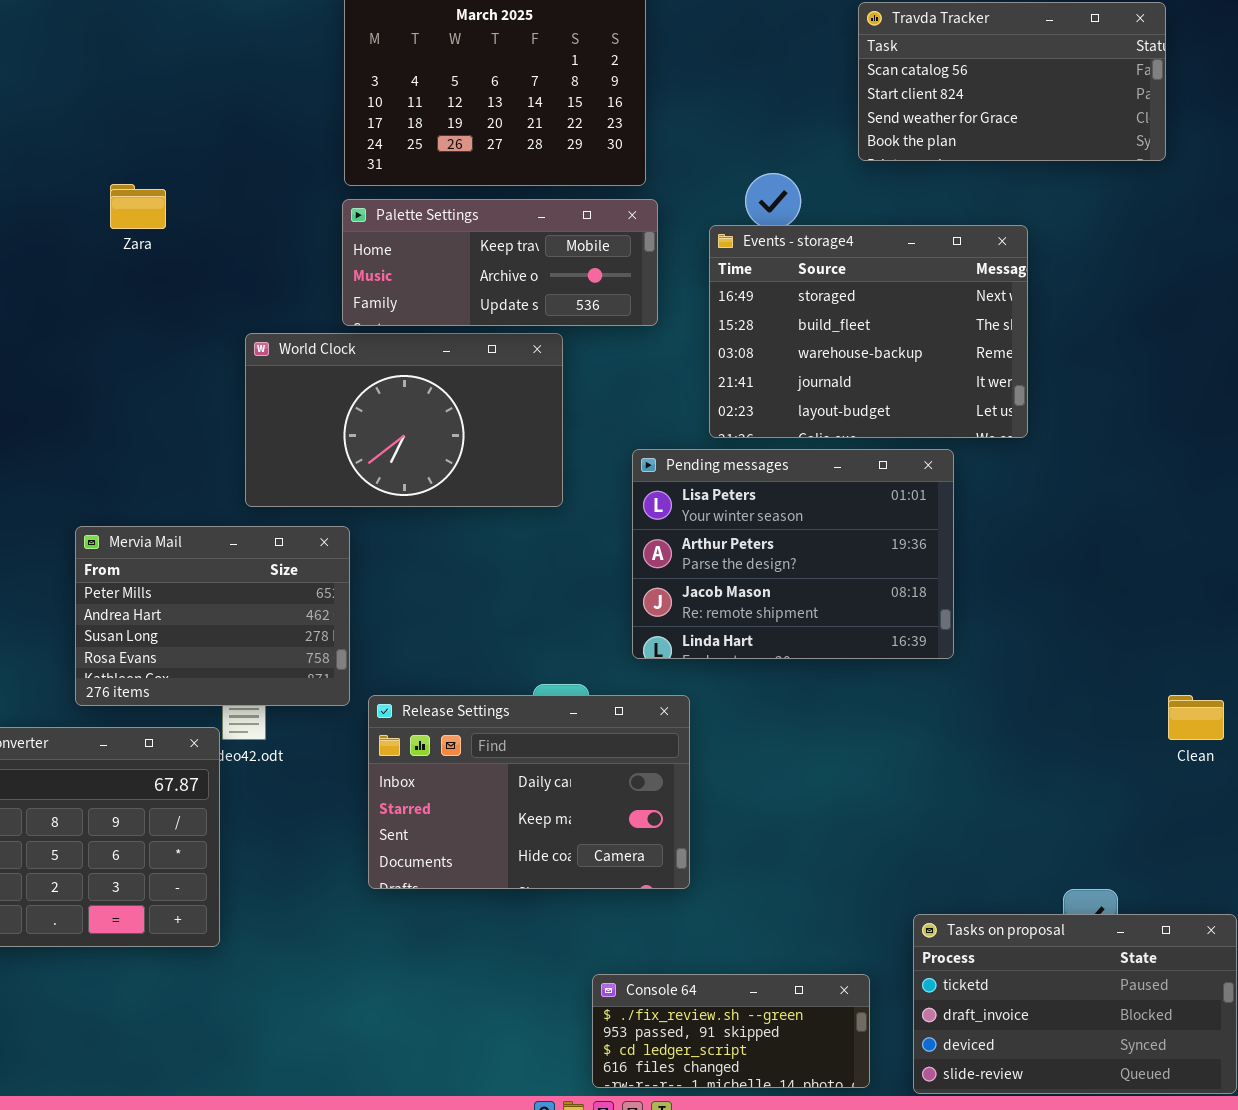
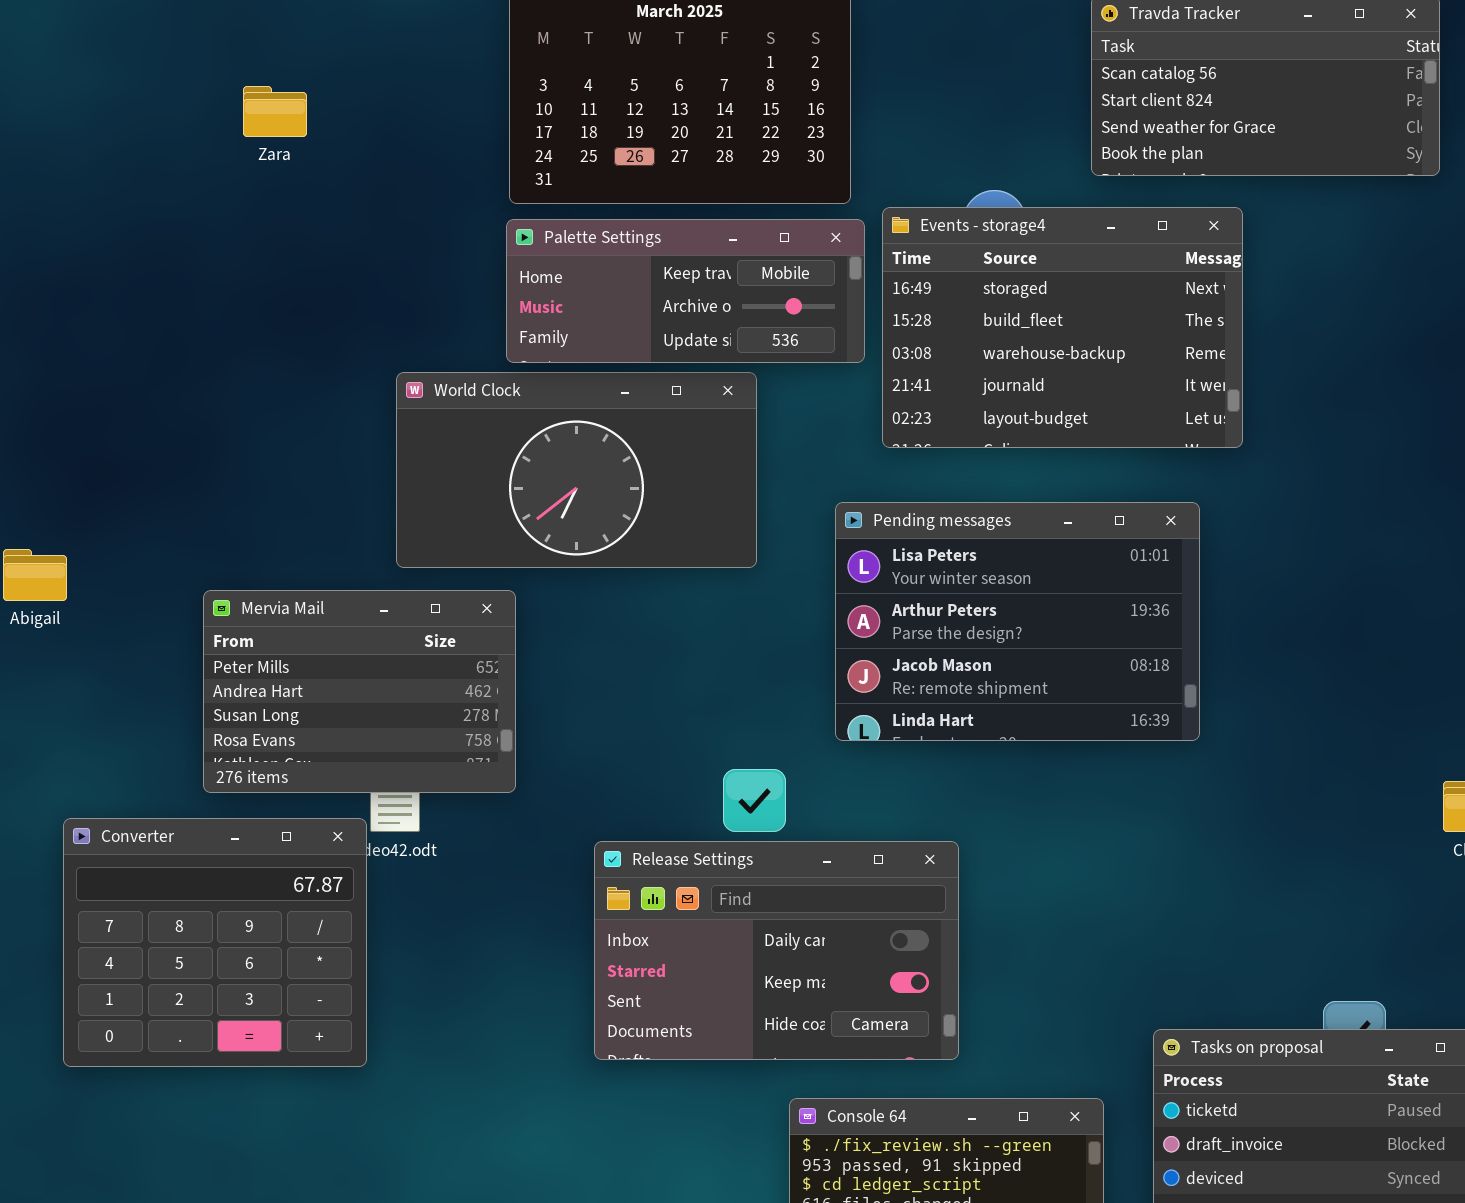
Zara: [110,184,166,229] -> [243,86,307,137], moved
Events - storage4: [709,225,1028,438] -> [882,207,1243,448], moved
Release Settings: [368,695,690,889] -> [594,841,959,1060], moved

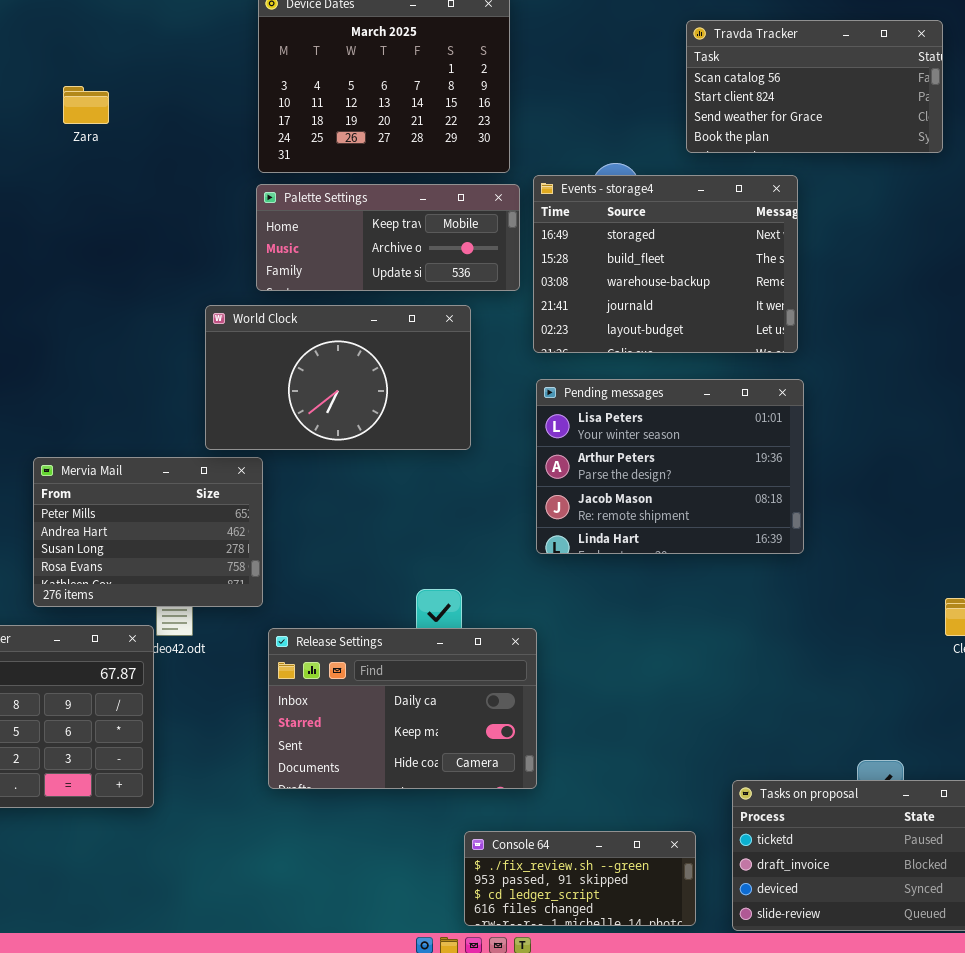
World Clock: [396,372,757,568] -> [205,305,471,450], moved
Pending messages: [835,502,1200,741] -> [536,379,804,554], moved
Release Settings: [594,841,959,1060] -> [268,628,537,789], moved

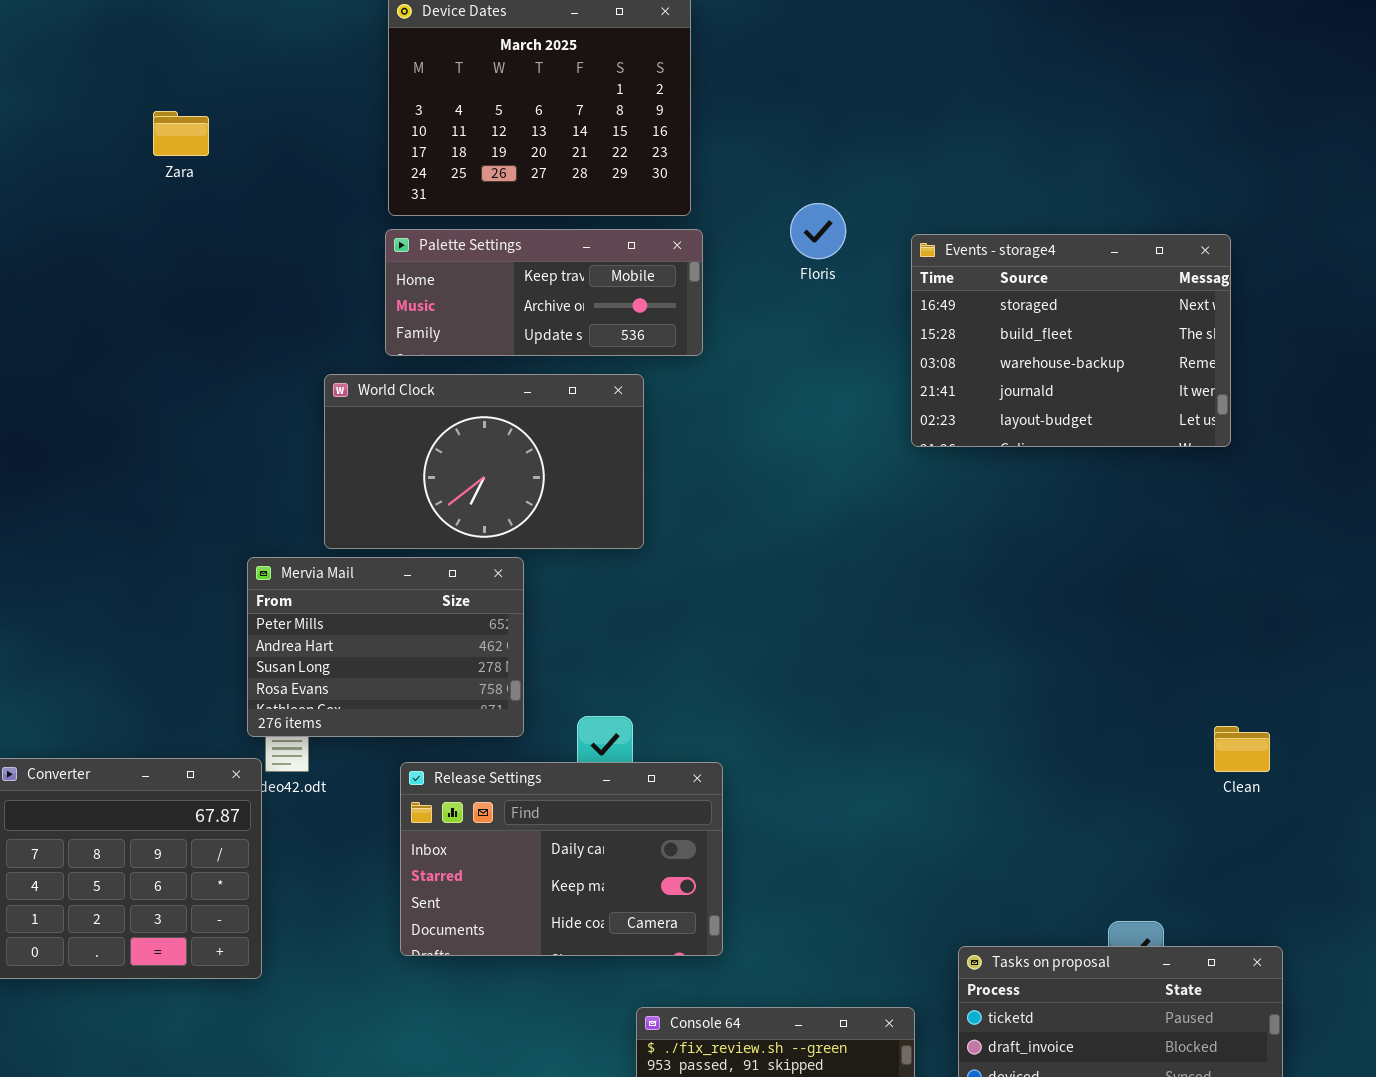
Travda Tracker: [686,20,943,153] -> none, closed
Events - storage4: [533,175,798,353] -> [911,234,1231,447], moved
Pending messages: [536,379,804,554] -> none, closed
Mervia Mail: [33,457,263,607] -> [247,557,524,737], moved

